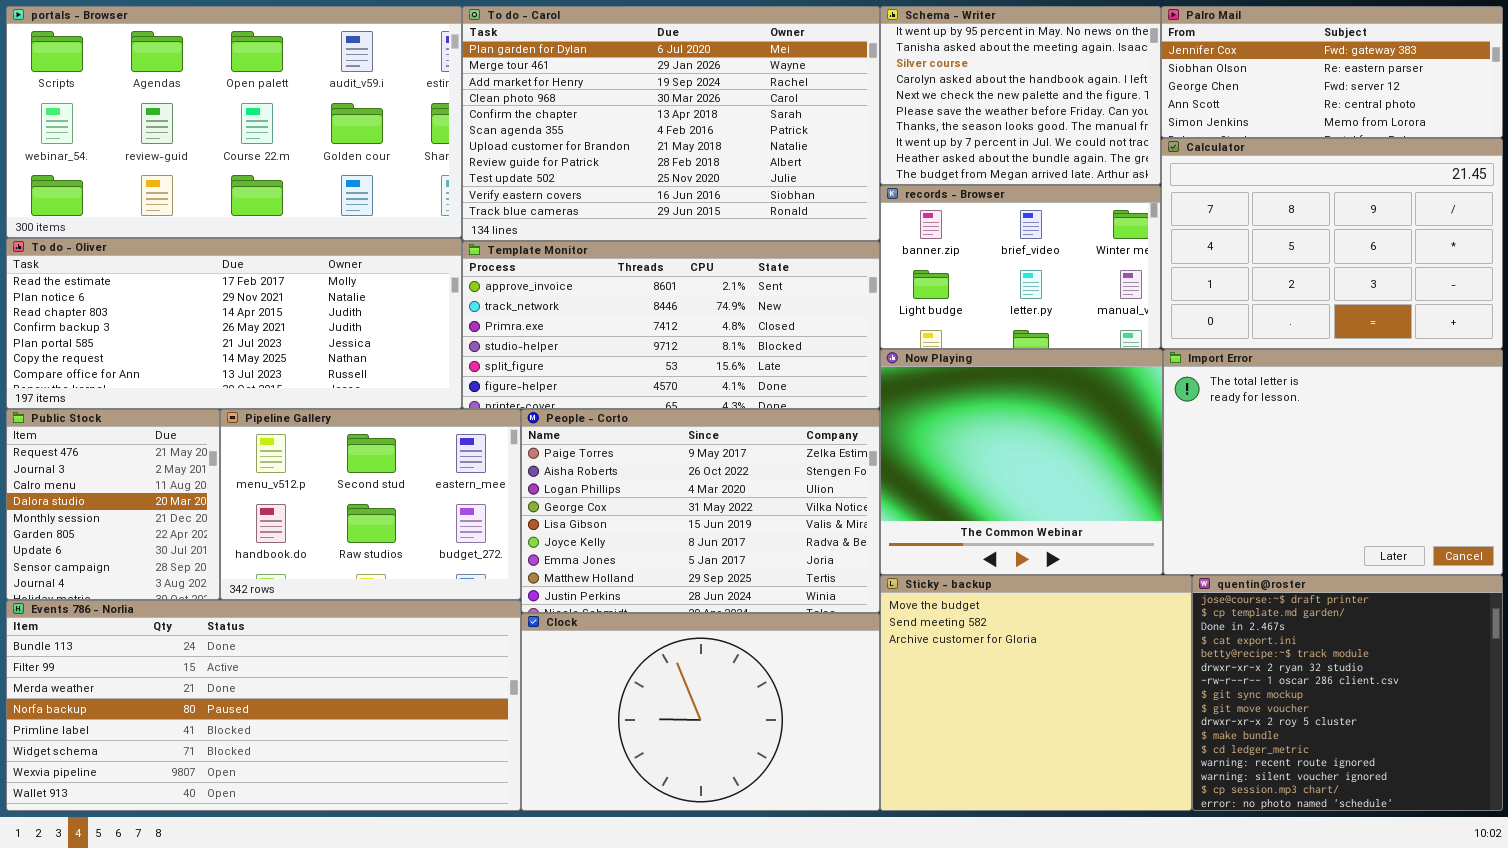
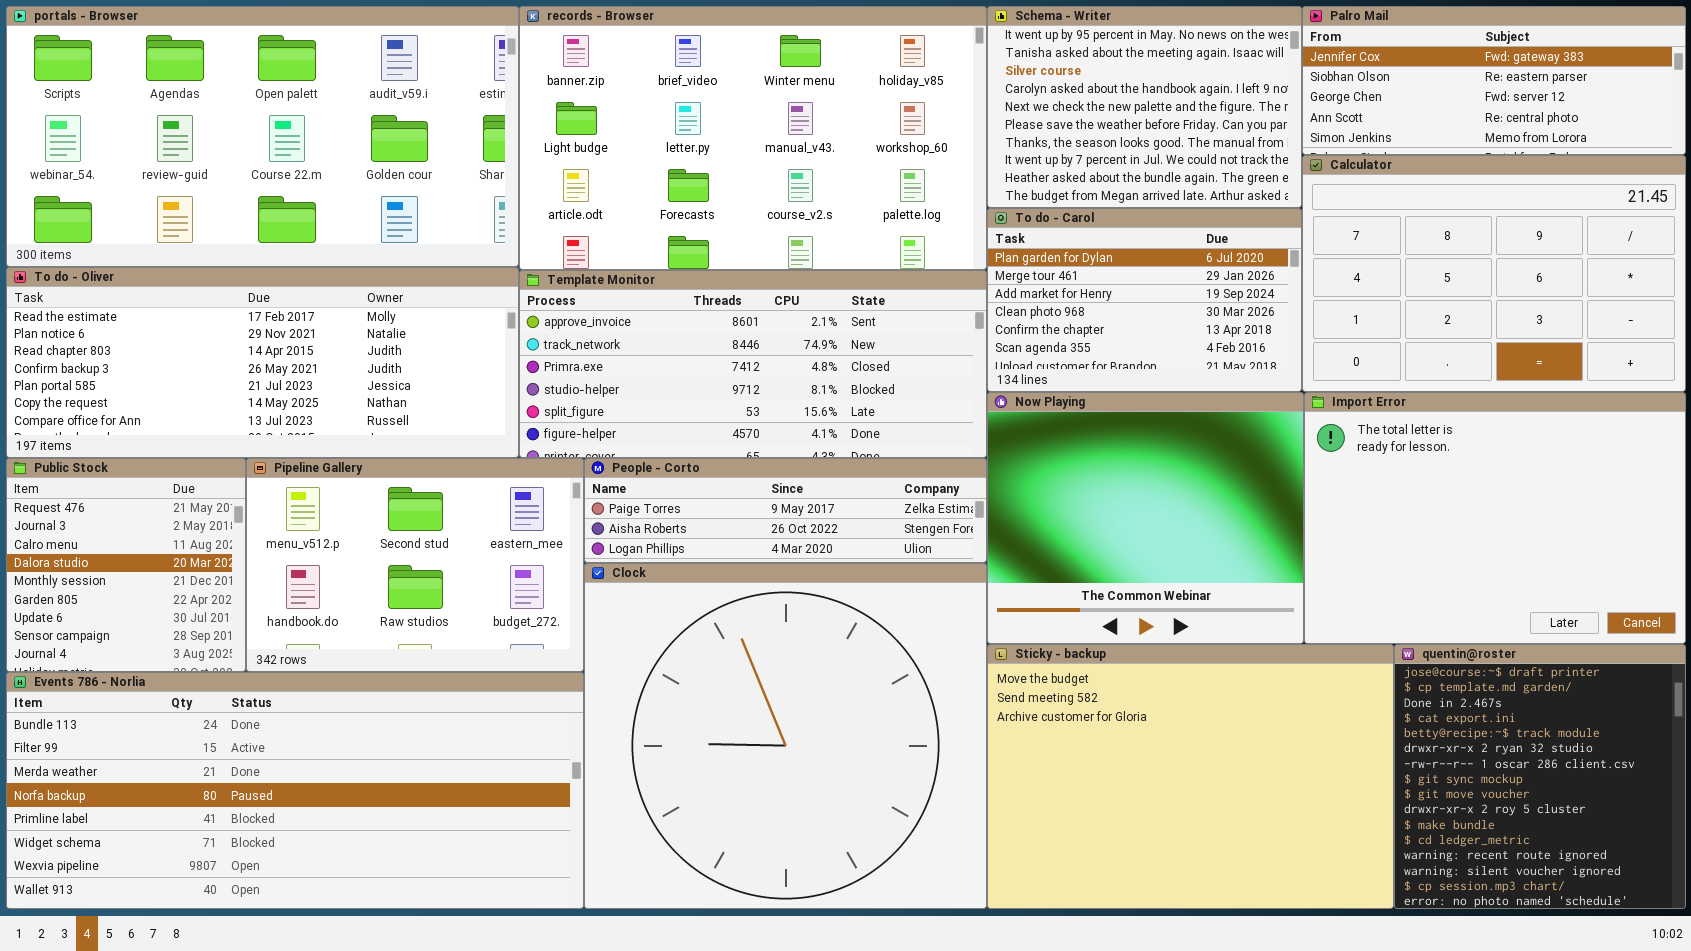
To do - Carol: [462,6,880,241] -> [987,208,1302,392], moved, resized
records - Browser: [880,185,1161,349] -> [519,6,987,270], moved, resized
People - Corto: [521,409,880,613] -> [584,458,987,563], resized
Sticky - backup: [880,575,1192,811] -> [987,644,1394,909], resized
quentin@roster: [1192,575,1503,811] -> [1394,644,1686,909], resized
Clock: [521,613,880,811] -> [584,563,987,909], resized

